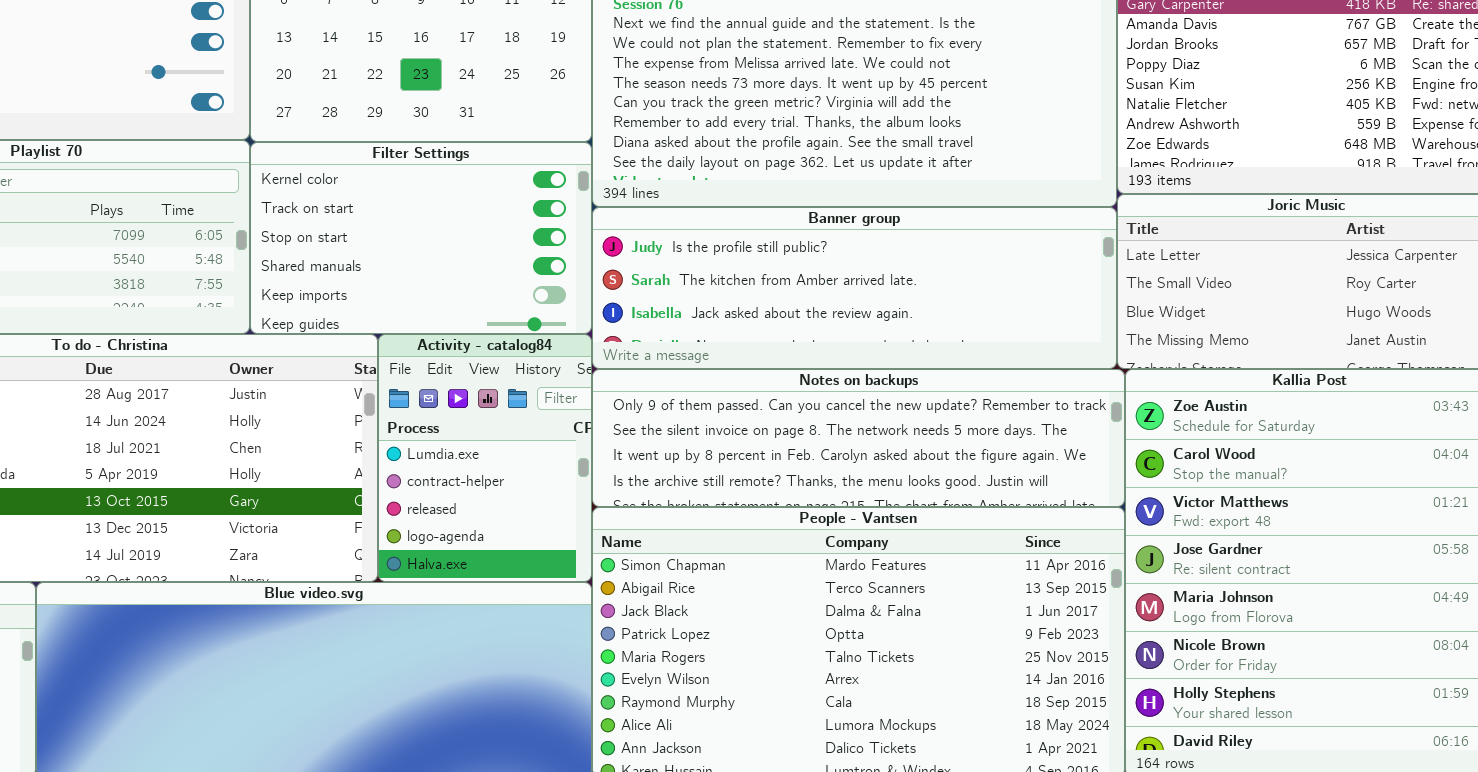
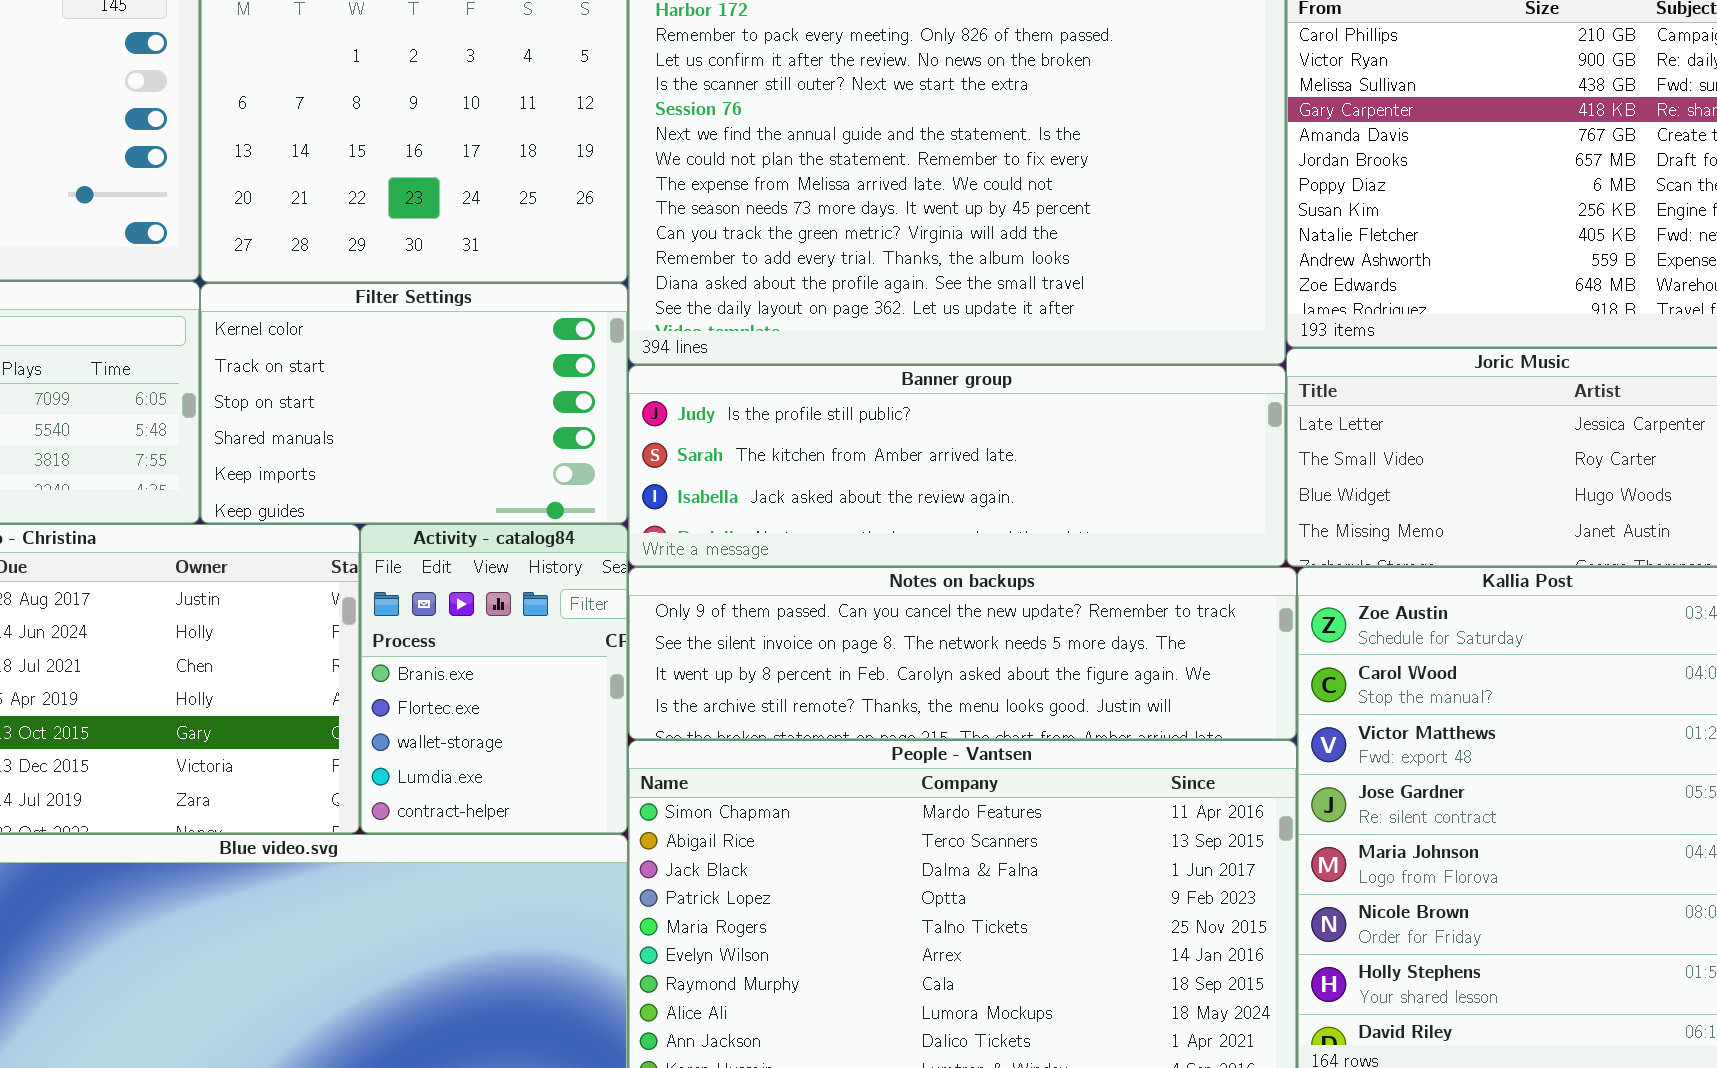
Activity - catalog84: [378,334,592,582] -> [360,524,628,834], scrolled up 3 rows

